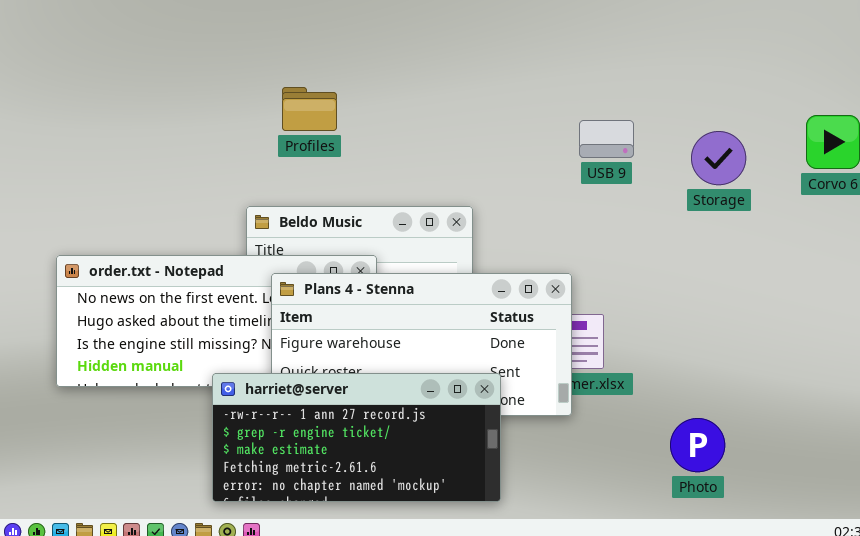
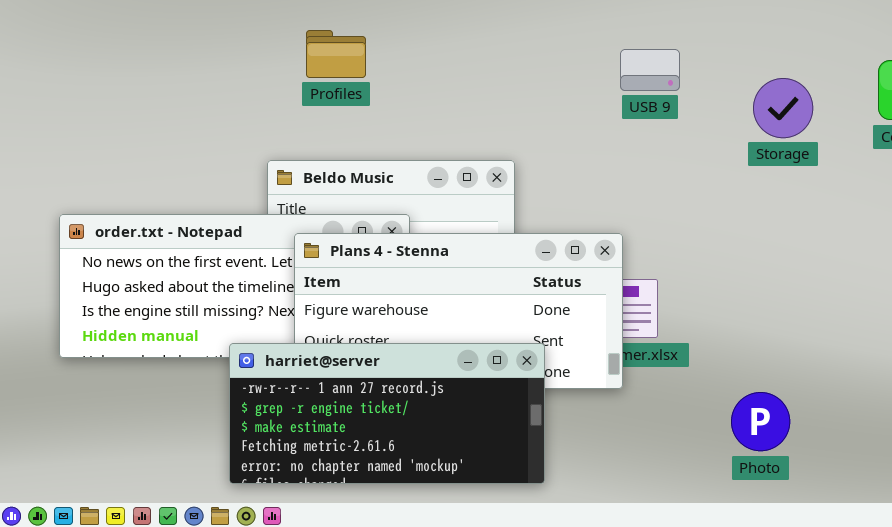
USB 9: [579,120,634,158] -> [620,49,680,91], moved

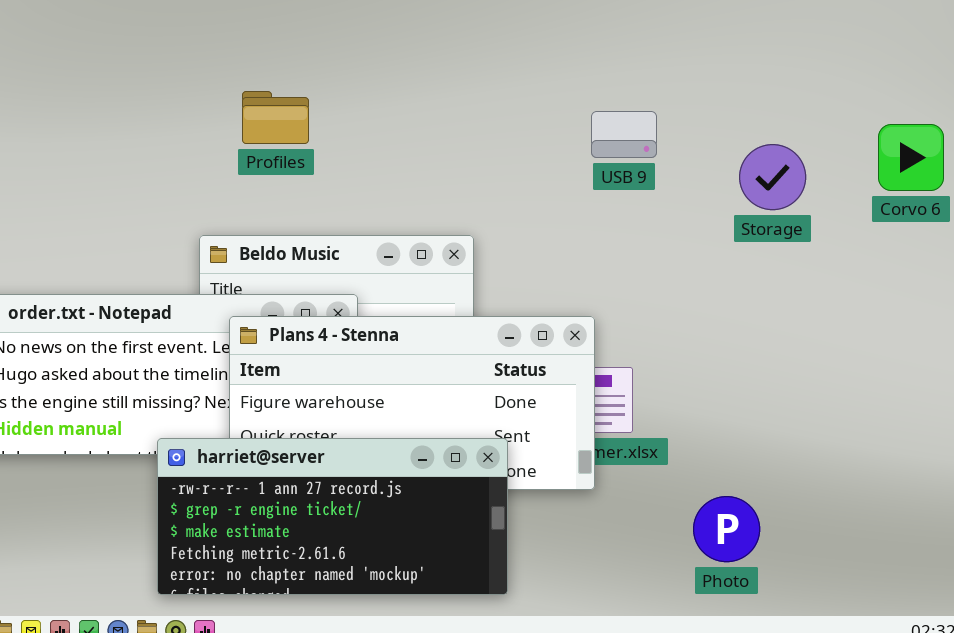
Photo: [731,392,790,451] -> [693,496,760,562], moved

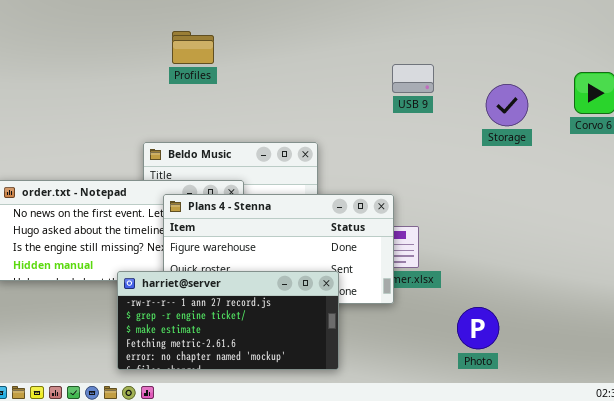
Profiles: [242,91,309,144] -> [172,31,214,64], moved

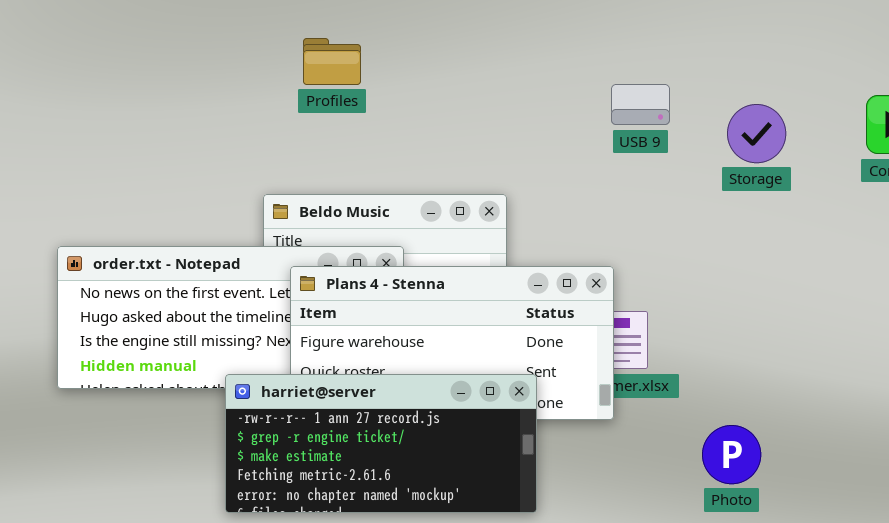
Storage: [486,84,528,126] -> [727,104,786,163], moved

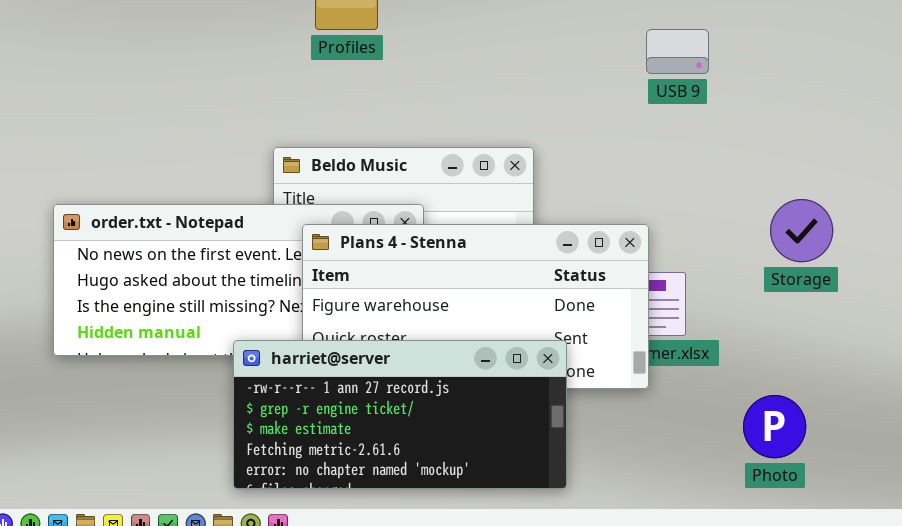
Storage: [727,104,786,163] -> [770,199,833,262], moved

